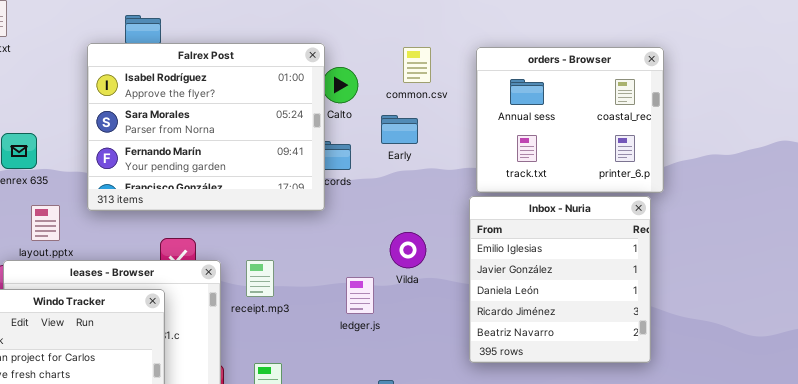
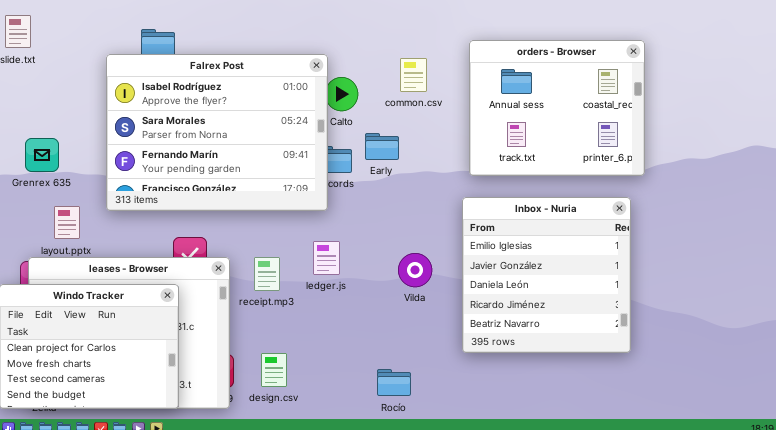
orders - Browser: [476,47,664,193] -> [469,40,645,176], moved
Early: [381,115,418,144] -> [365,133,399,160], moved
Vilda: [390,232,426,268] -> [398,253,432,287], moved
ledger.js: [346,277,374,314] -> [313,241,340,275], moved

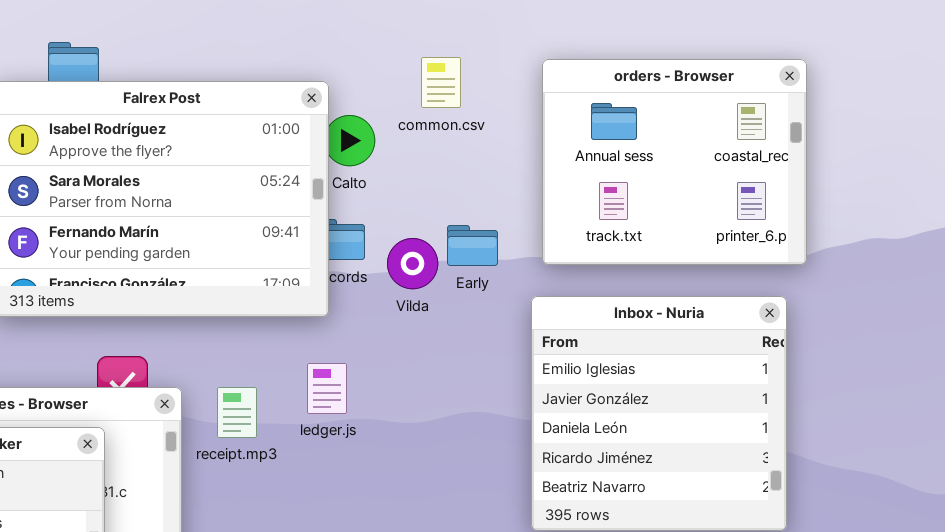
common.csv: [400,58,427,92] -> [421,57,461,108], moved
Early: [365,133,399,160] -> [447,225,498,266], moved
Vilda: [398,253,432,287] -> [387,238,438,289], moved

